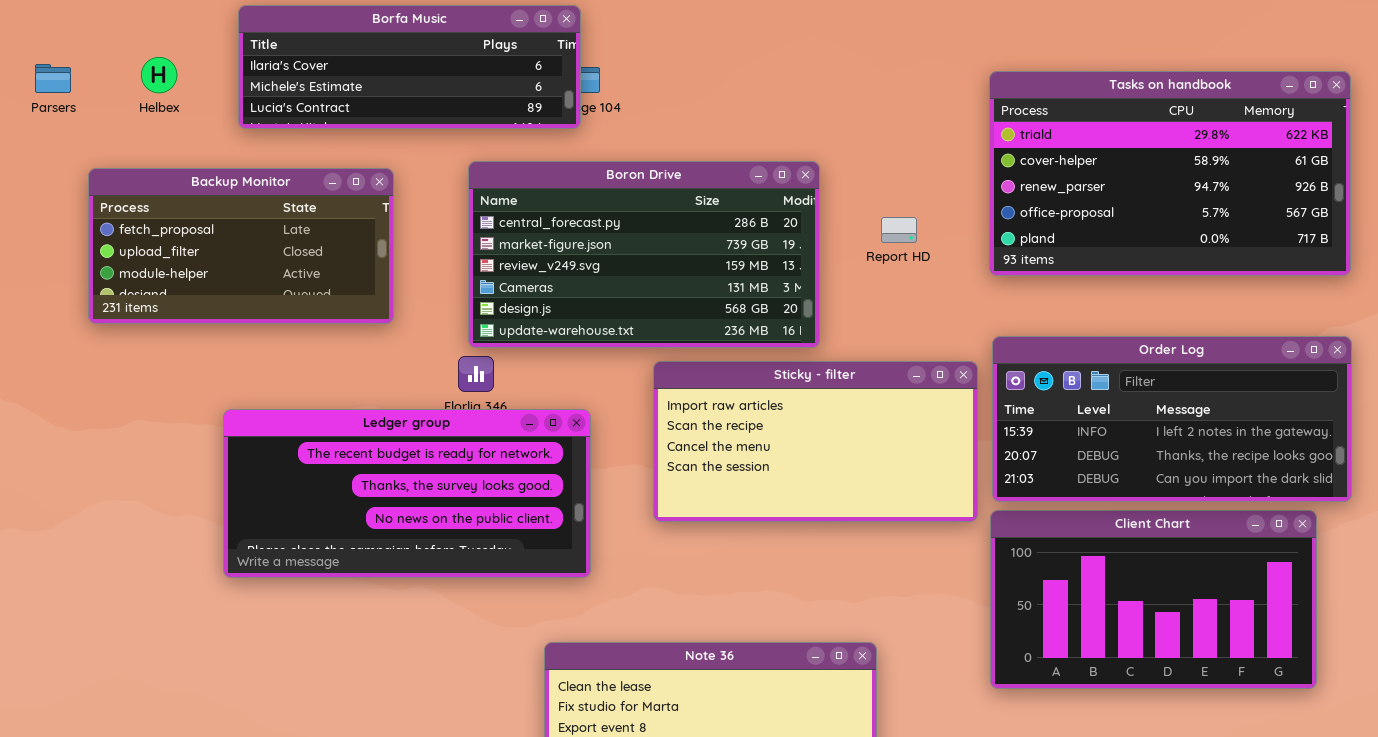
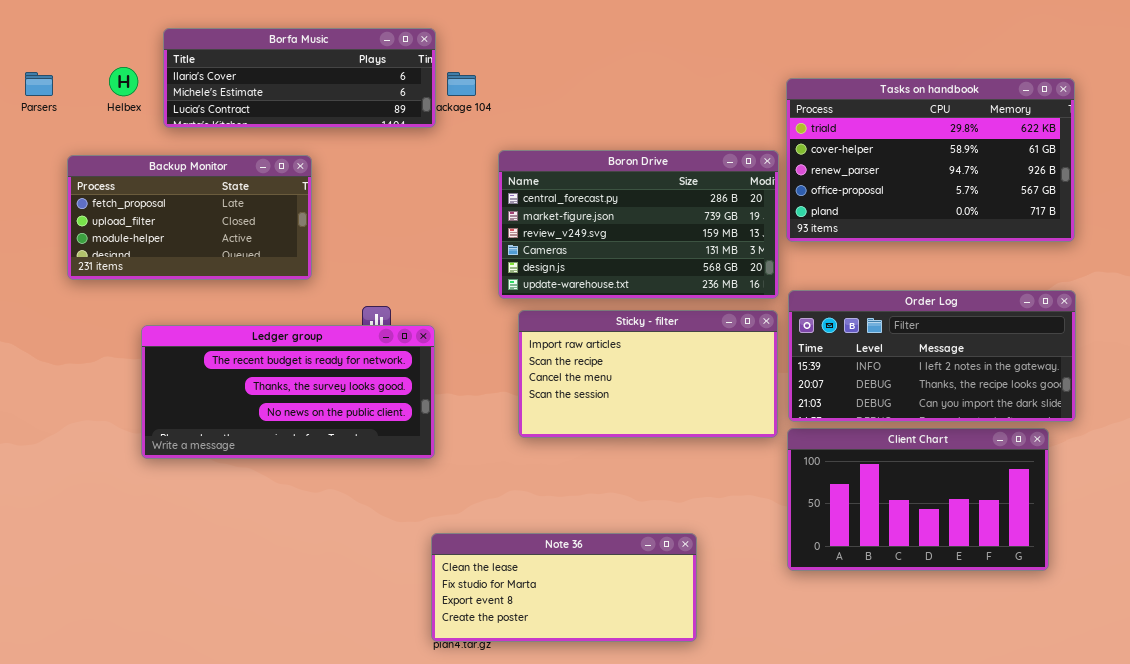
Borfa Music: [238,5,581,129] -> [163,28,436,128], moved
Boron Drive: [468,161,820,348] -> [498,150,779,299], moved
Ledger group: [223,409,591,578] -> [141,325,435,459], moved

